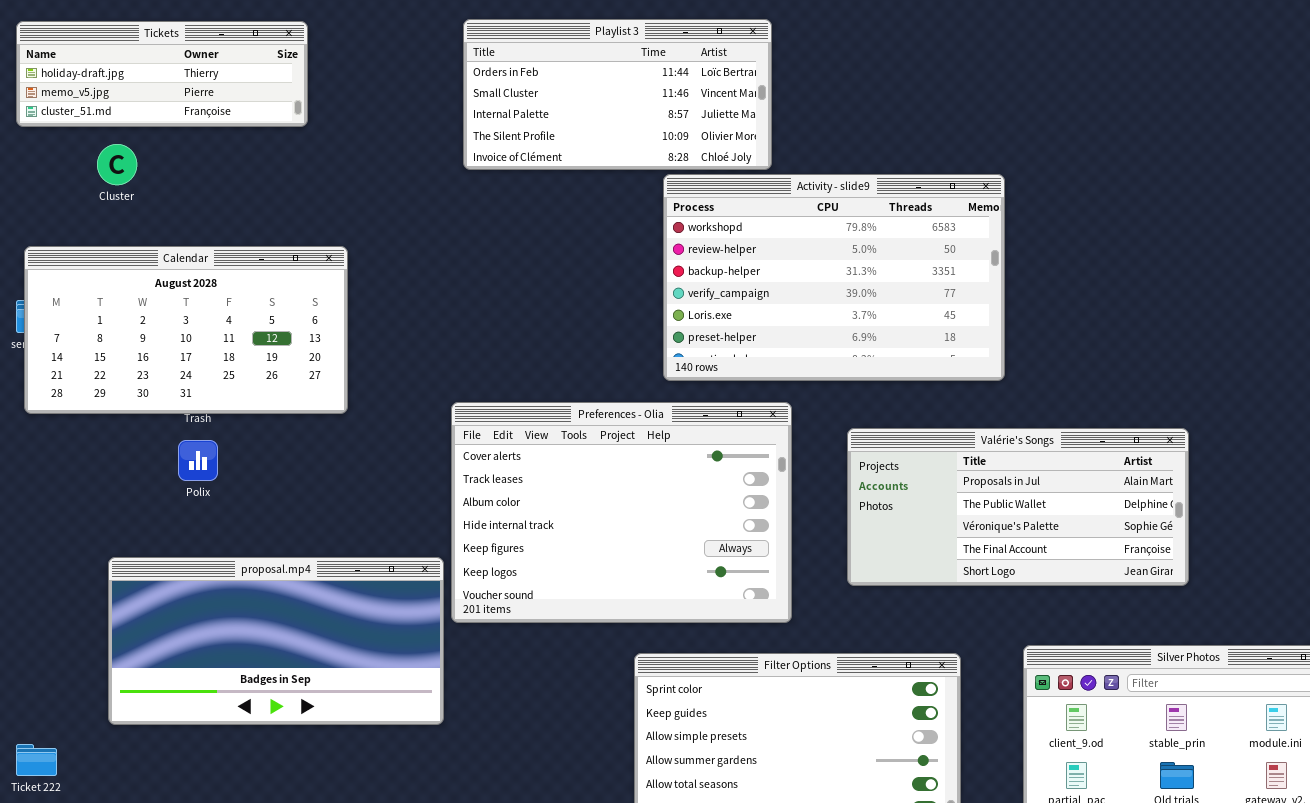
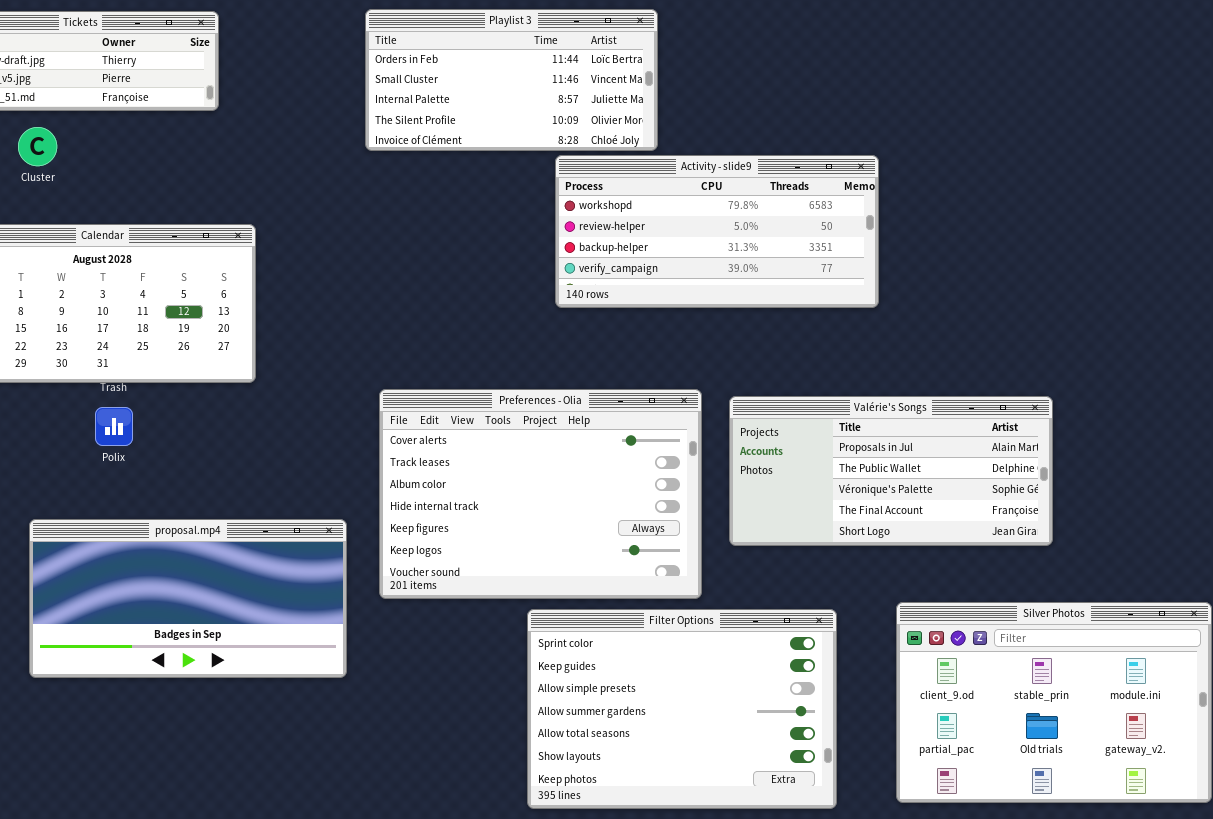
Activity - slide9: [663,174,1005,381] -> [555,155,879,308], resized
Preferences - Olia: [451,402,792,623] -> [379,389,702,599], moved

